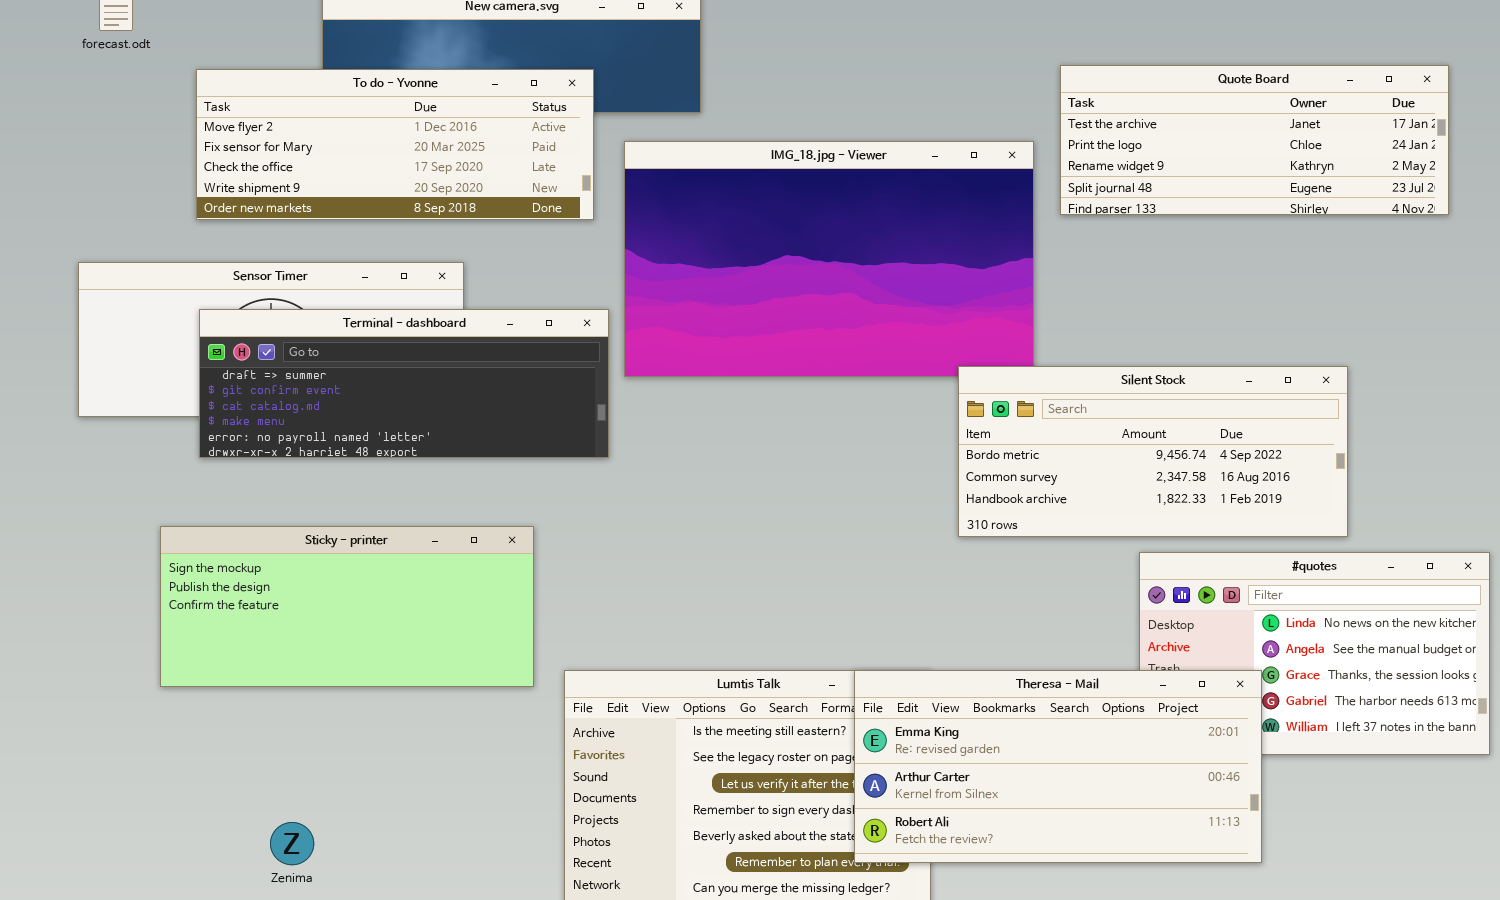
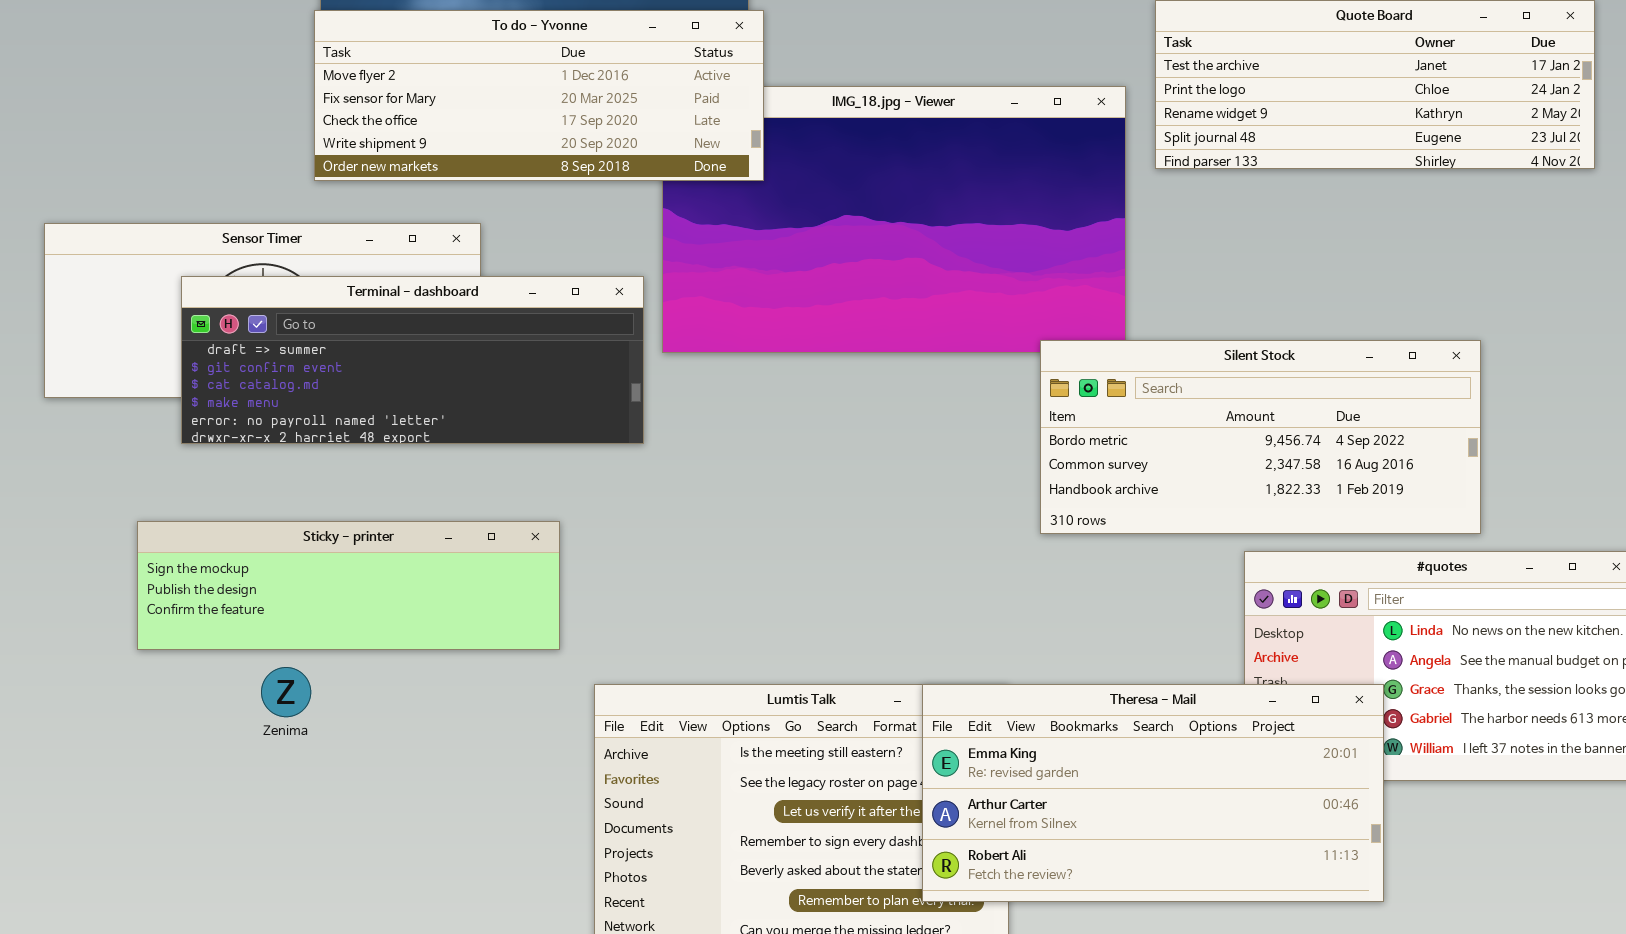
To do - Yvonne: [196,69,594,220] -> [314,10,764,181], moved
Sticky - printer: [160,526,534,687] -> [137,521,560,650], resized
Zenima: [270,822,314,865] -> [261,667,311,717], moved

